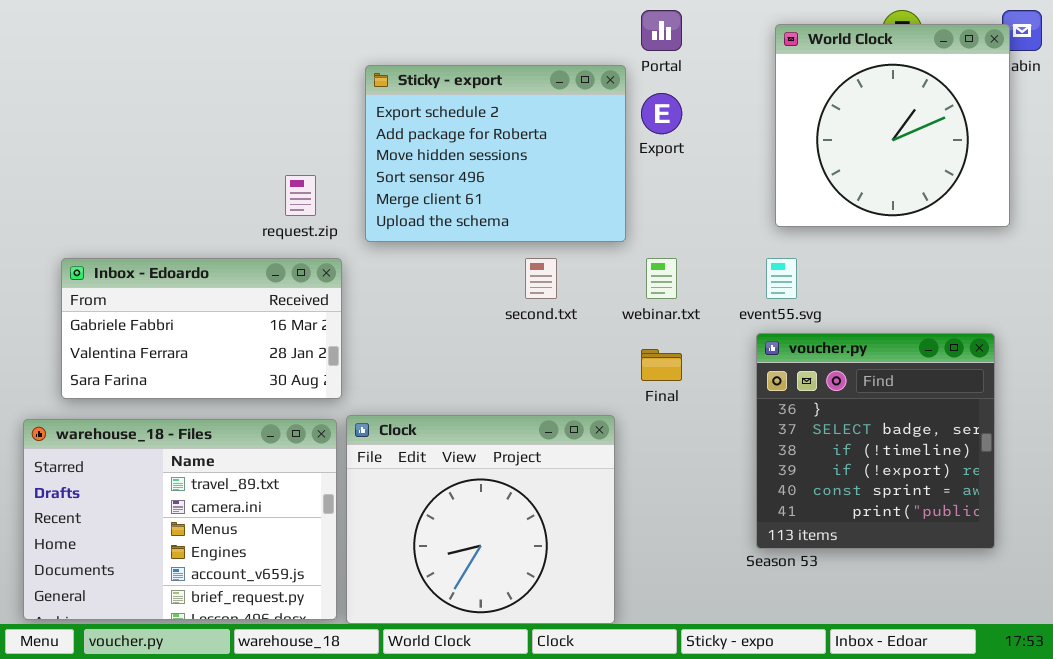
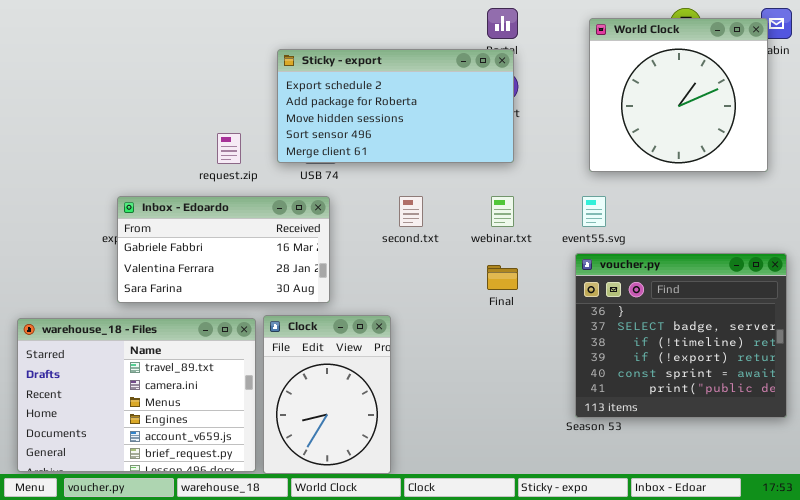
Sticky - export: [365,65,626,242] -> [277,49,514,163], resized
Inbox - Edoardo: [61,258,342,399] -> [117,196,330,303], moved
voucher.py: [756,333,995,549] -> [575,253,787,418], resized
Clock: [346,415,615,624] -> [263,315,391,474], resized

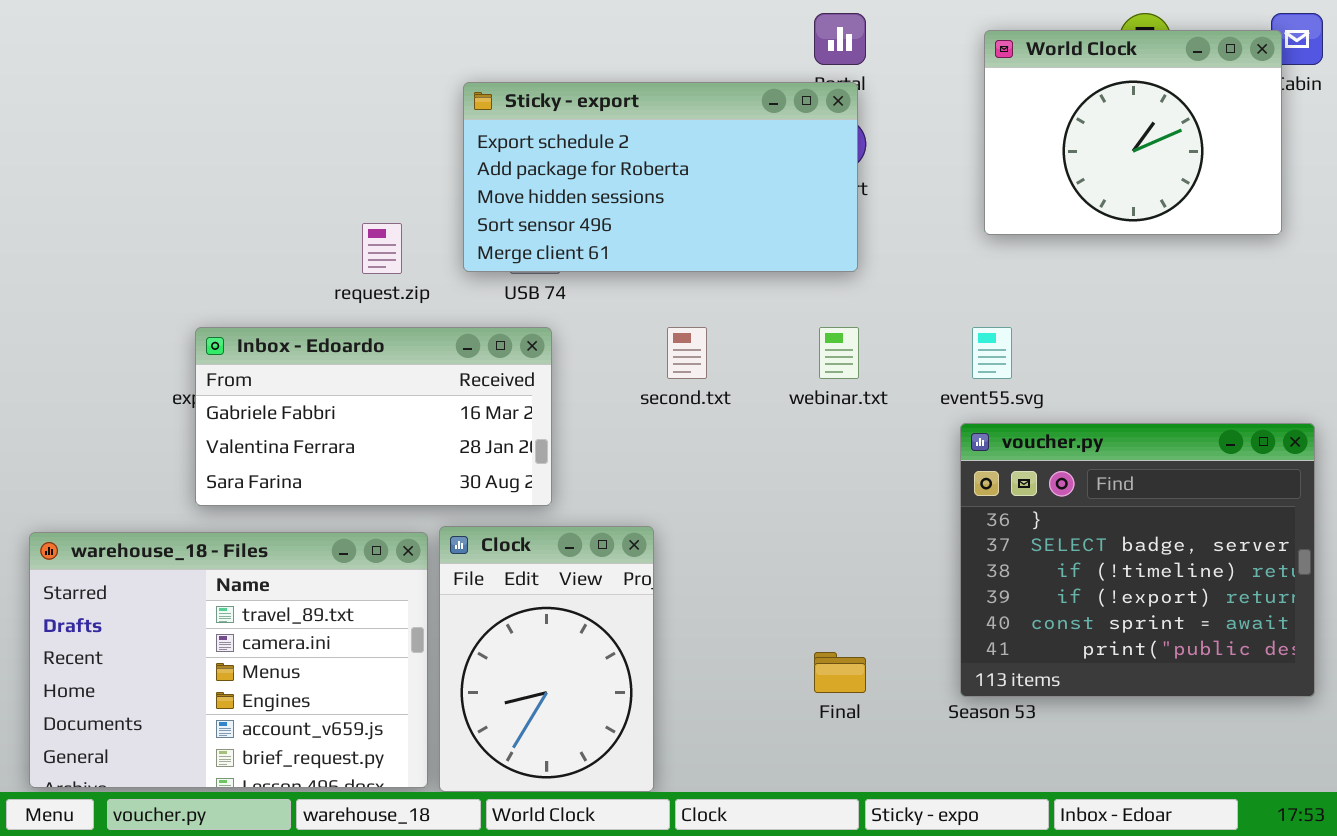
World Clock: [589,18,768,172] -> [984,30,1282,235], resized
Final: [487,265,518,290] -> [814,652,866,693], moved

